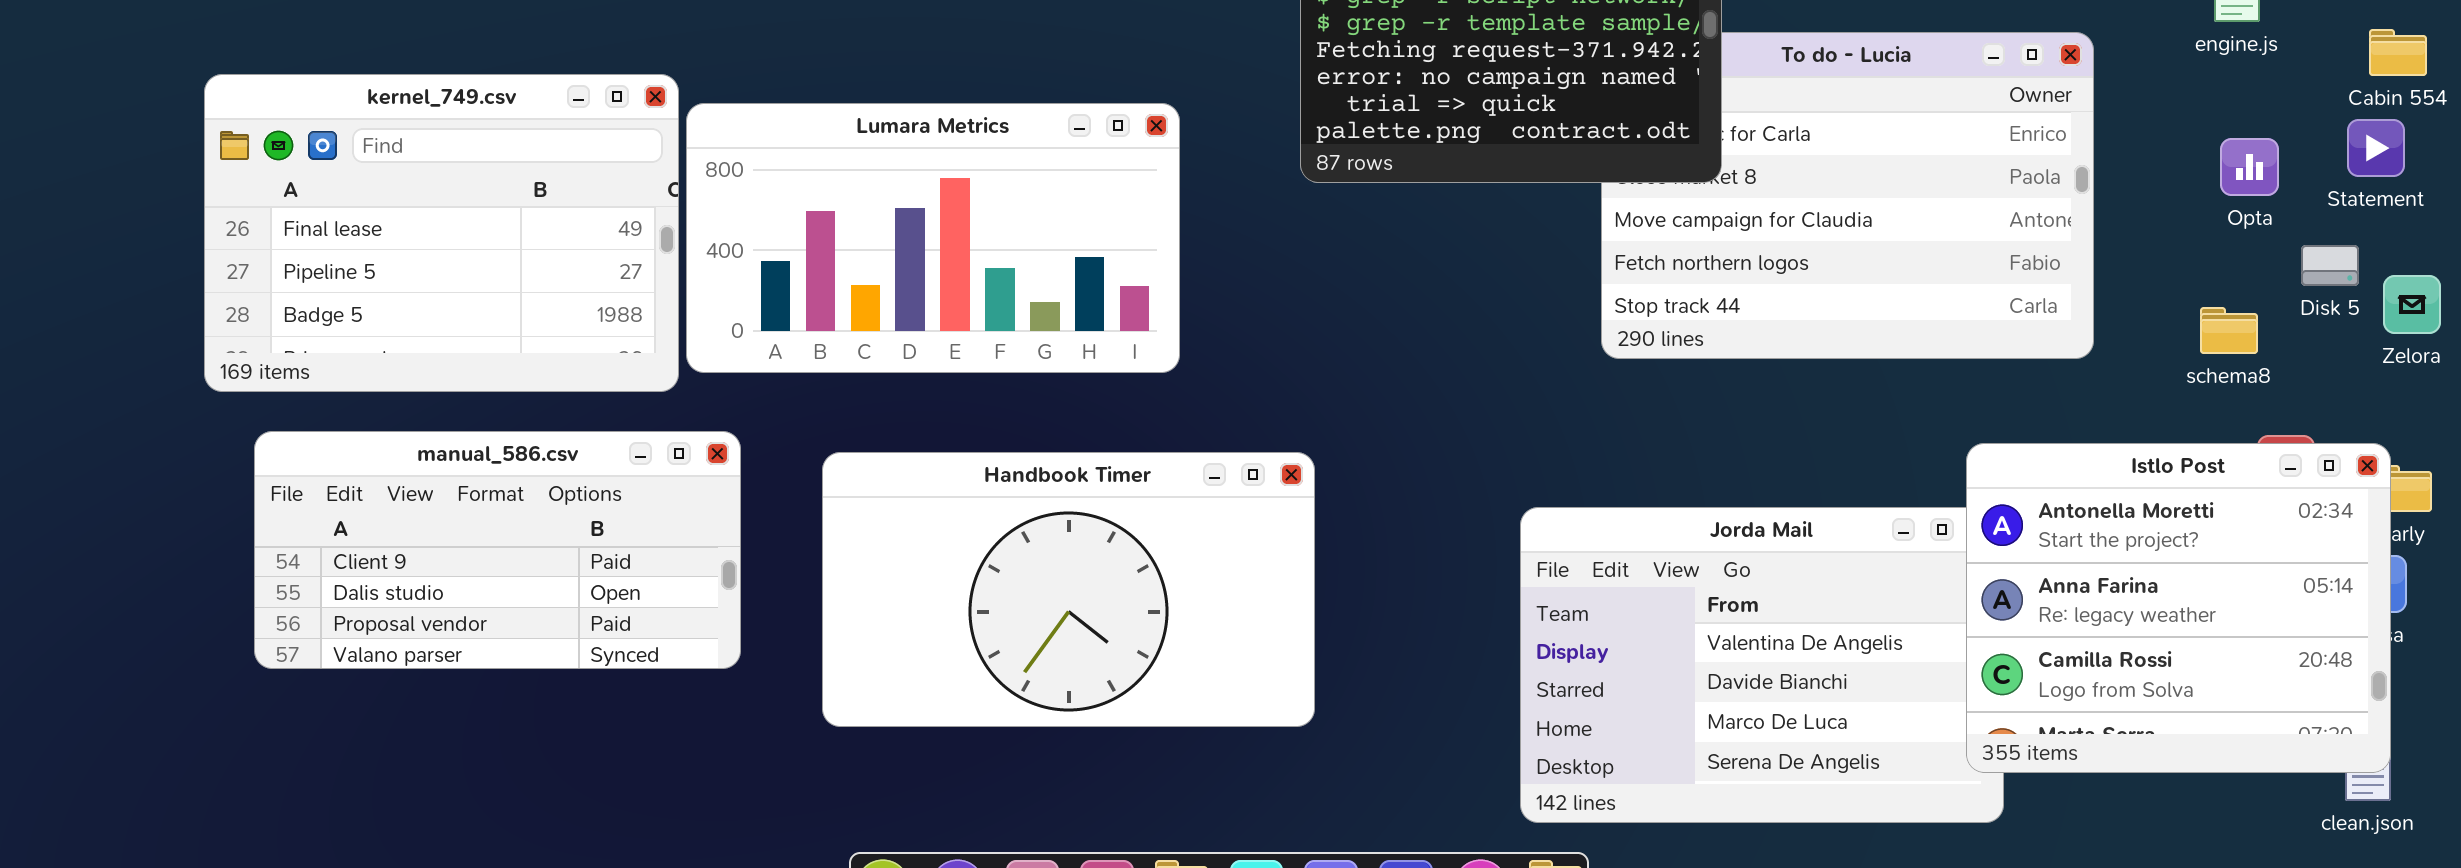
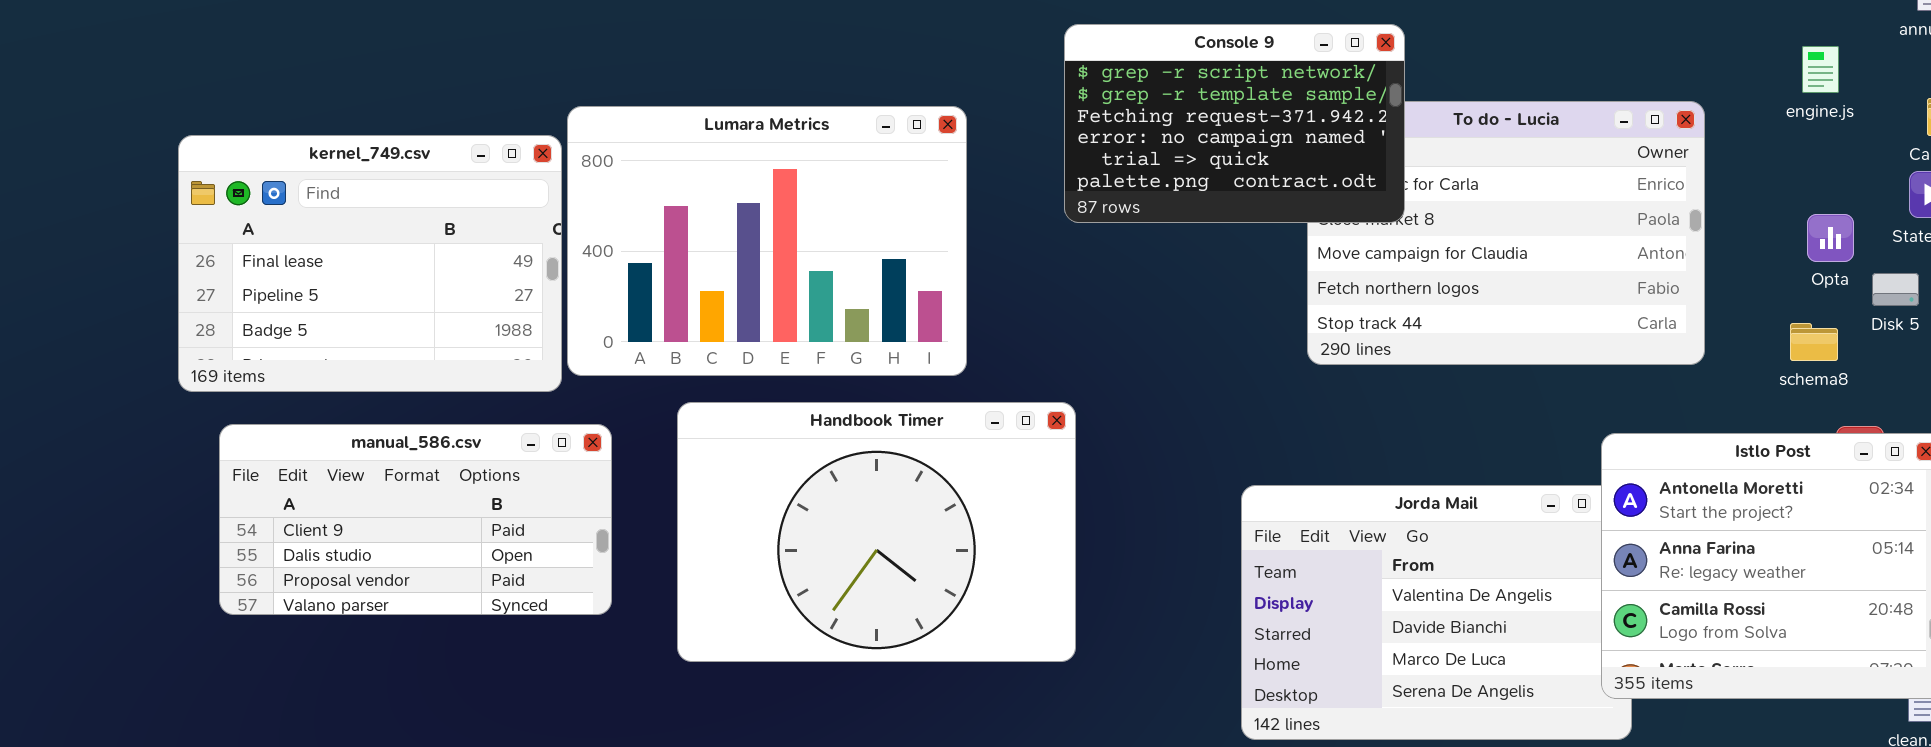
Lumara Metrics: [686,103,1180,373] -> [567,106,967,376], resized
Opta: [2220,138,2279,196] -> [1807,214,1854,262], moved
Handbook Timer: [822,452,1315,727] -> [677,402,1076,662], resized

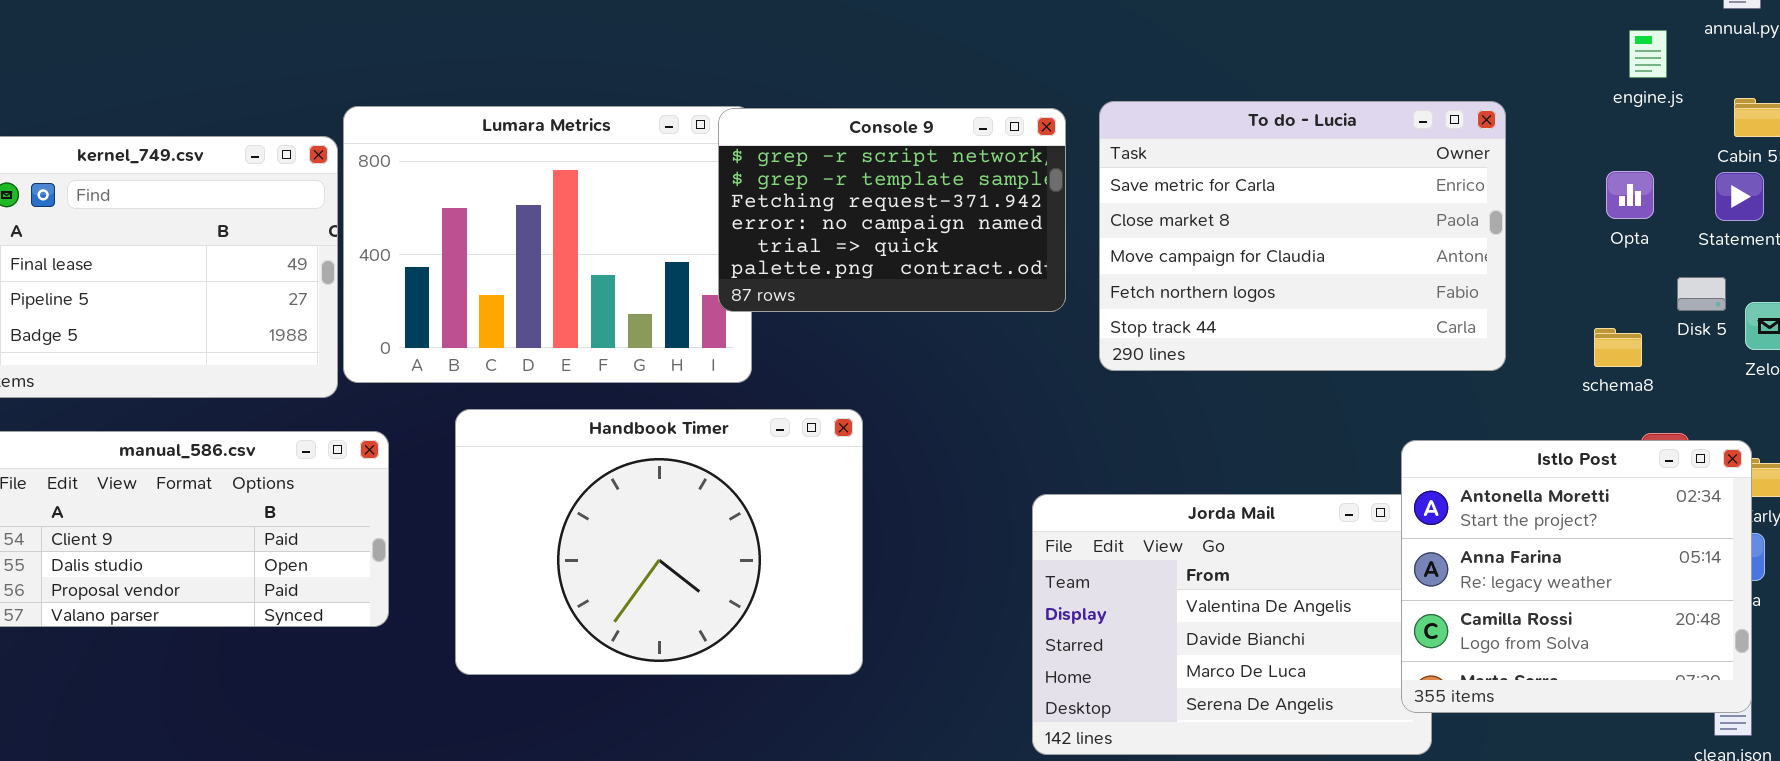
Console 9: [1064,24,1405,223] -> [718,108,1066,312], moved
engine.js: [1802,46,1839,93] -> [1629,30,1667,78], moved
Opta: [1807,214,1854,262] -> [1606,171,1654,219], moved

